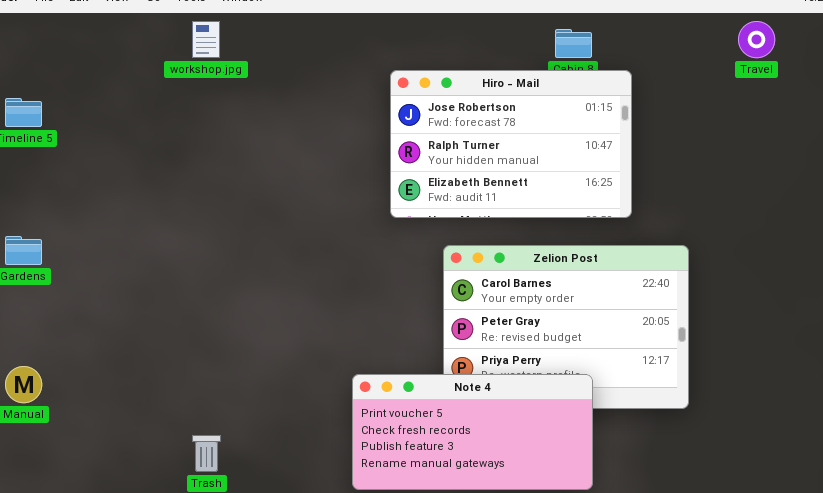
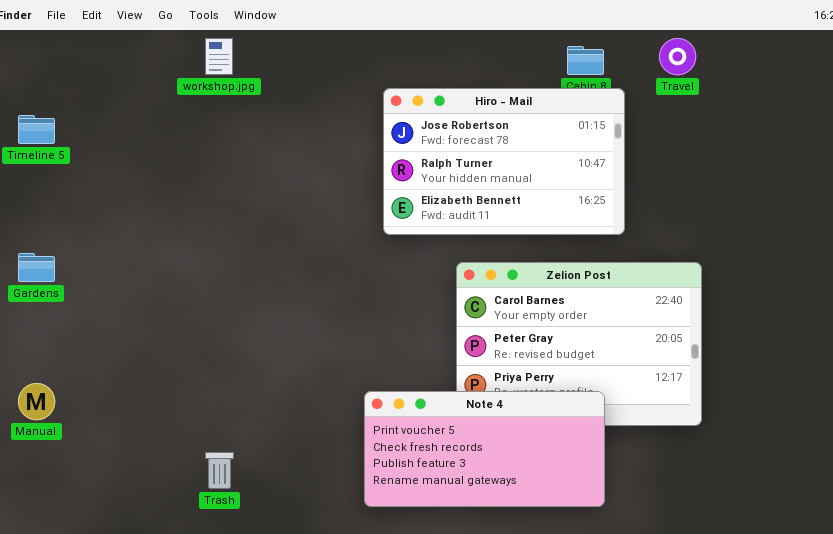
Travel: [738,21,775,58] -> [659,38,696,75], moved
Hiro - Mail: [390,70,632,218] -> [383,88,625,235], moved

